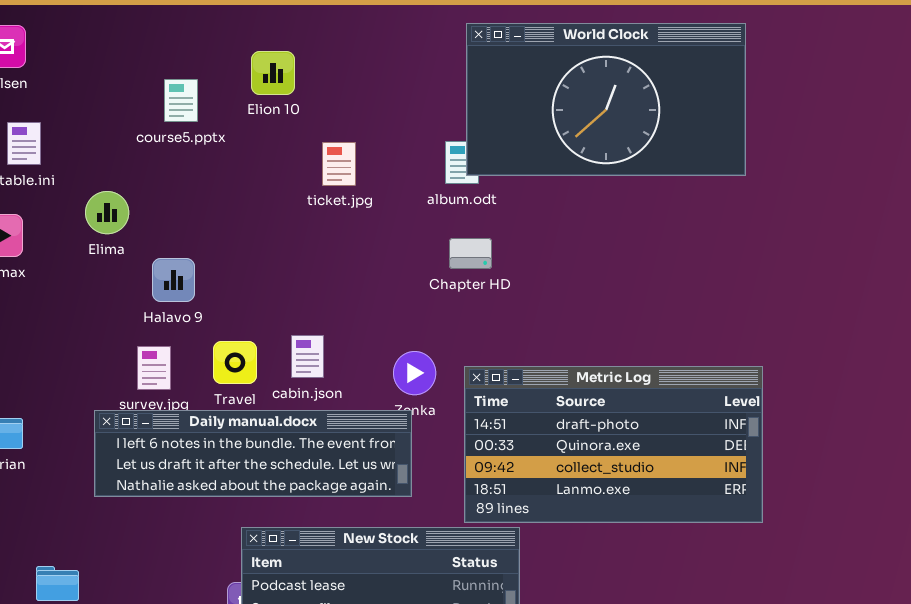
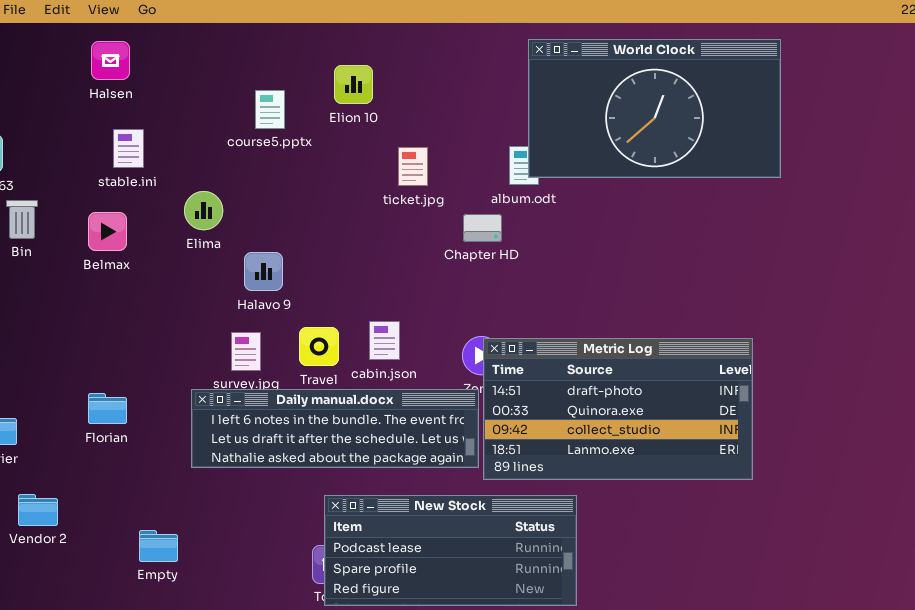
Chapter HD: [449,238,492,269] -> [463,214,502,242], moved
Metric Log: [464,366,763,523] -> [483,338,753,480], moved

